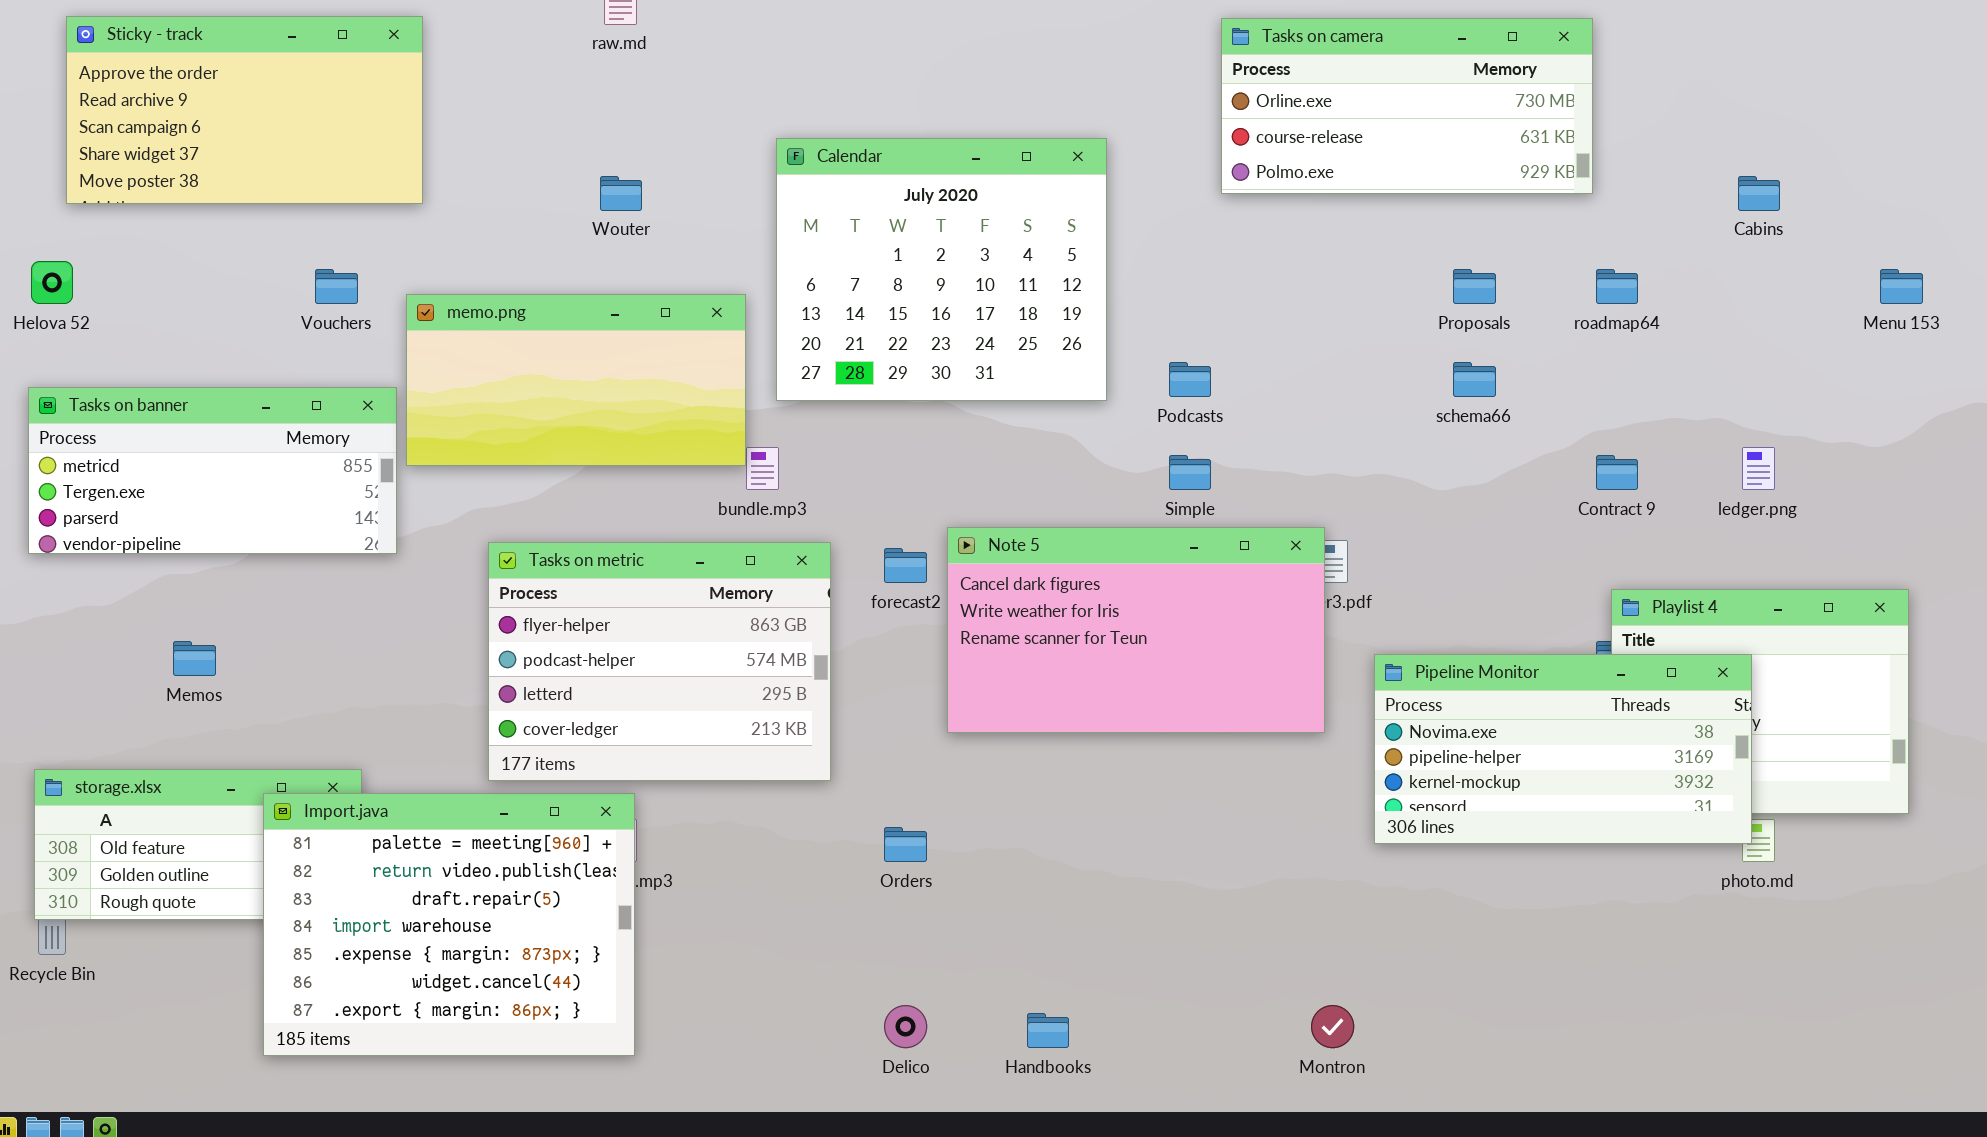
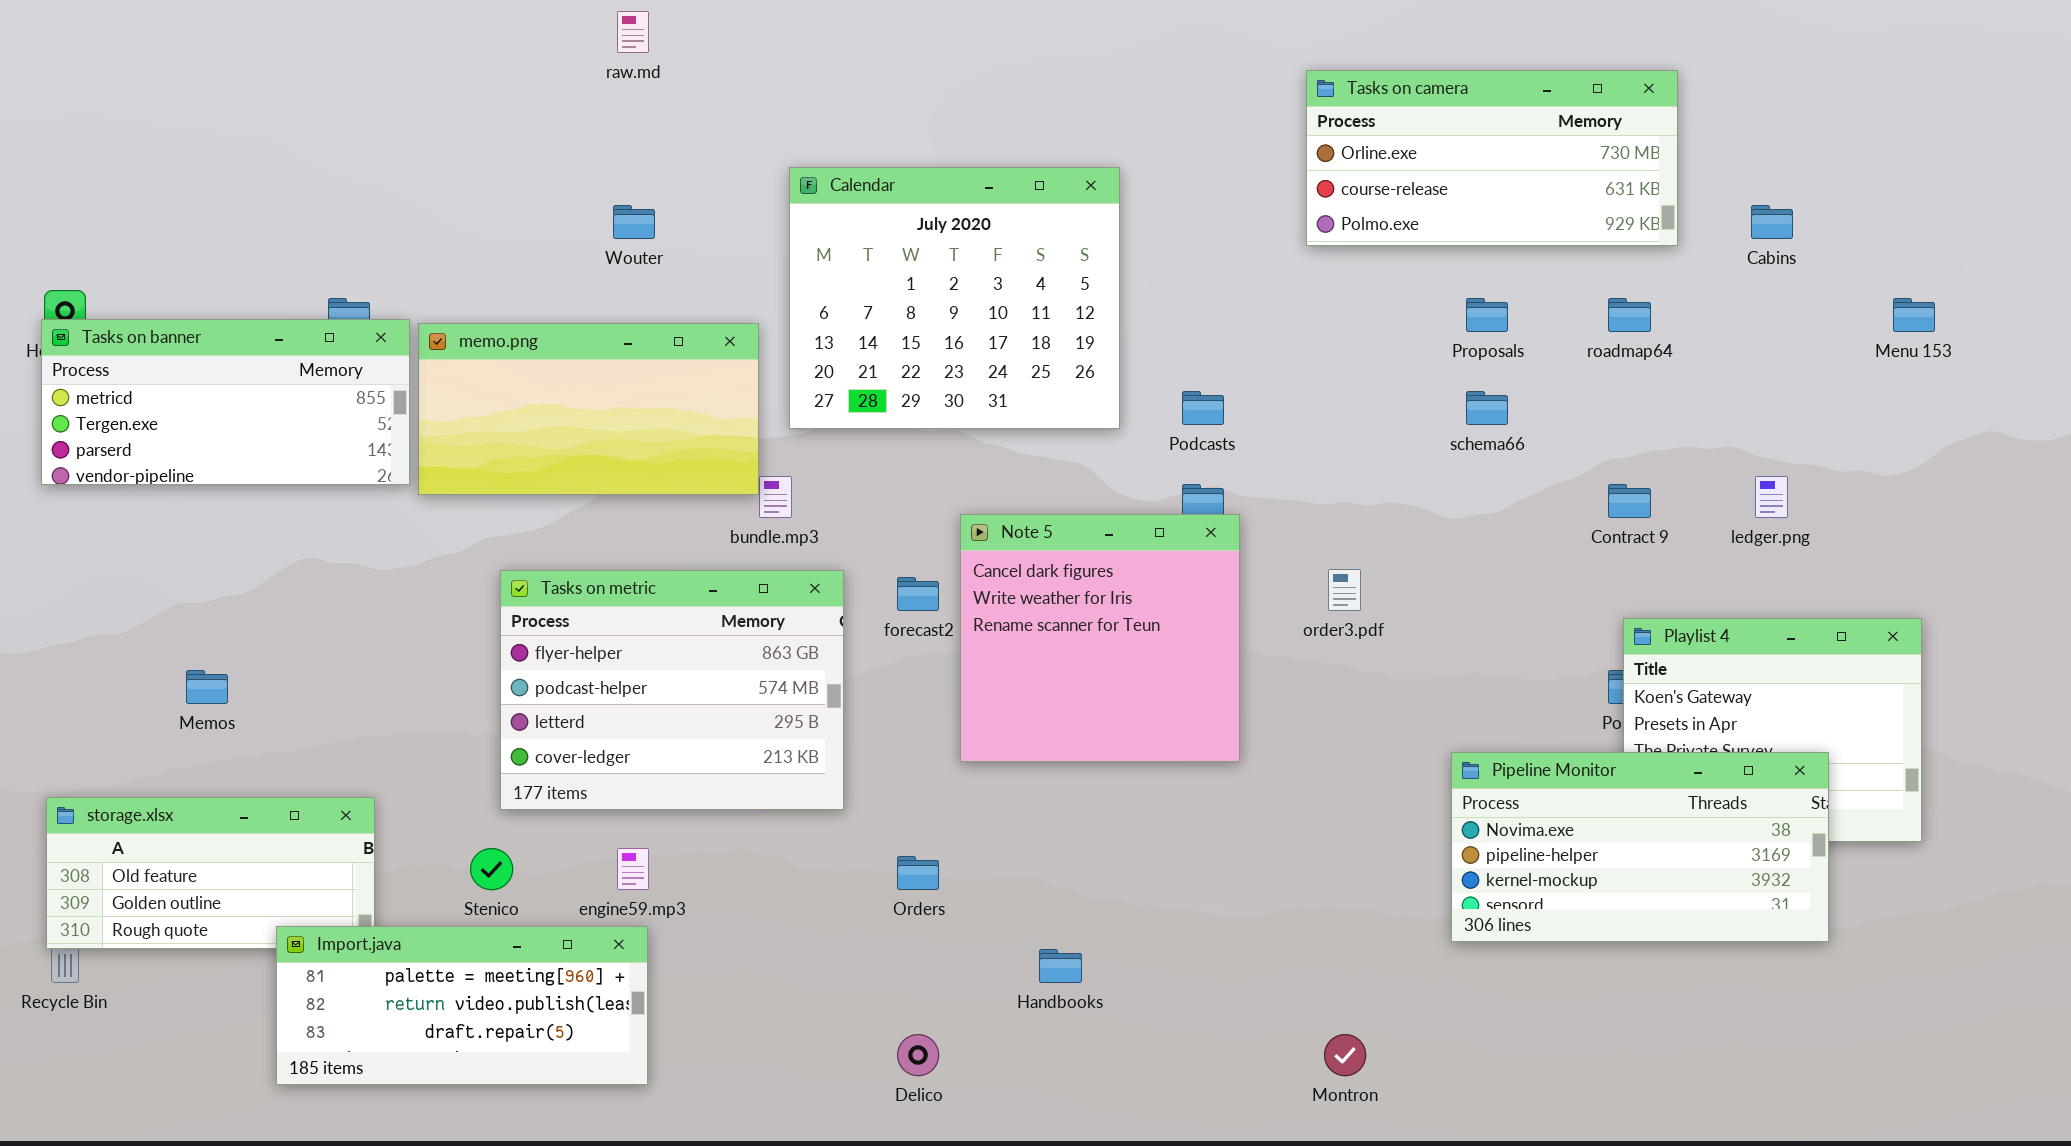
Sticky - track: [66,16,423,204] -> none, closed
Tasks on camera: [1221,18,1593,194] -> [1306,70,1678,246], moved
Tasks on banner: [28,387,397,554] -> [41,319,410,485], moved
Note 5: [947,527,1325,733] -> [960,514,1240,762], resized
Pipeline Monitor: [1374,654,1752,844] -> [1451,752,1829,942], moved
Import.java: [263,793,635,1056] -> [276,926,648,1085], resized
Handbooks: [1027,1013,1069,1048] -> [1039,949,1082,983], moved

